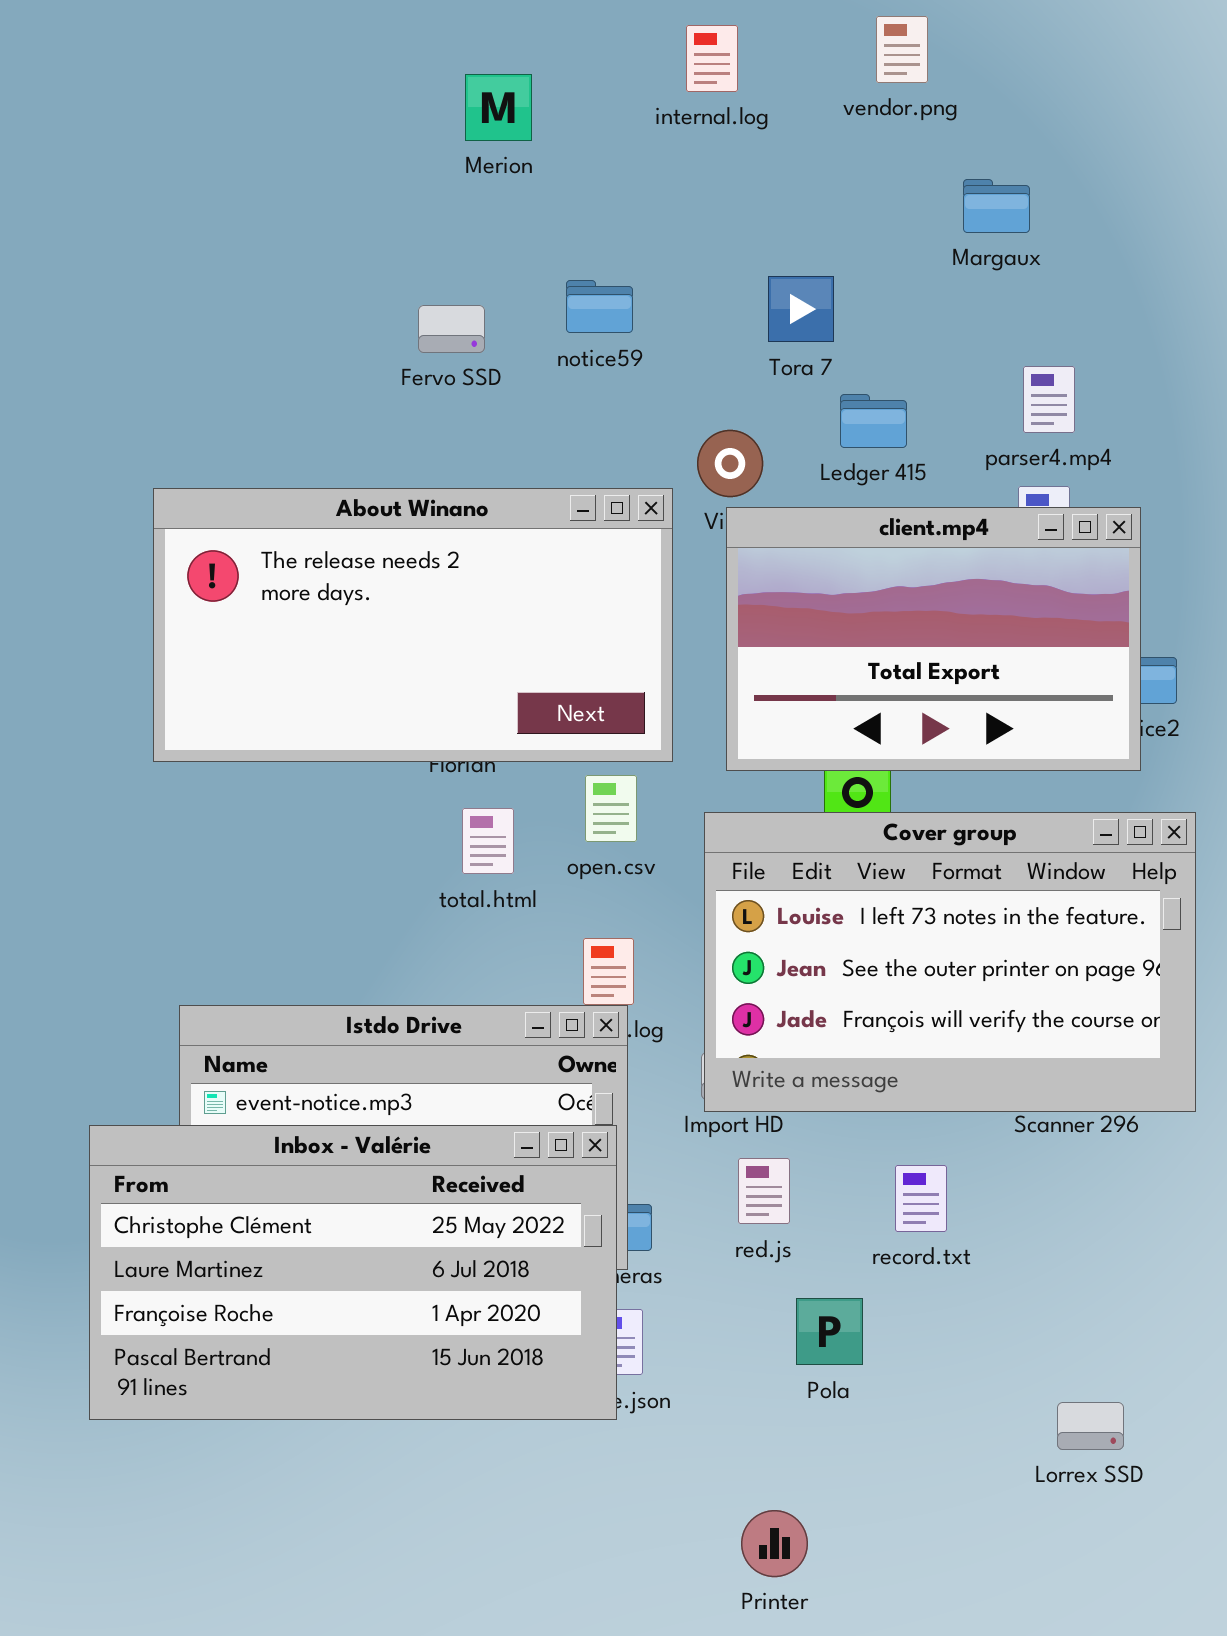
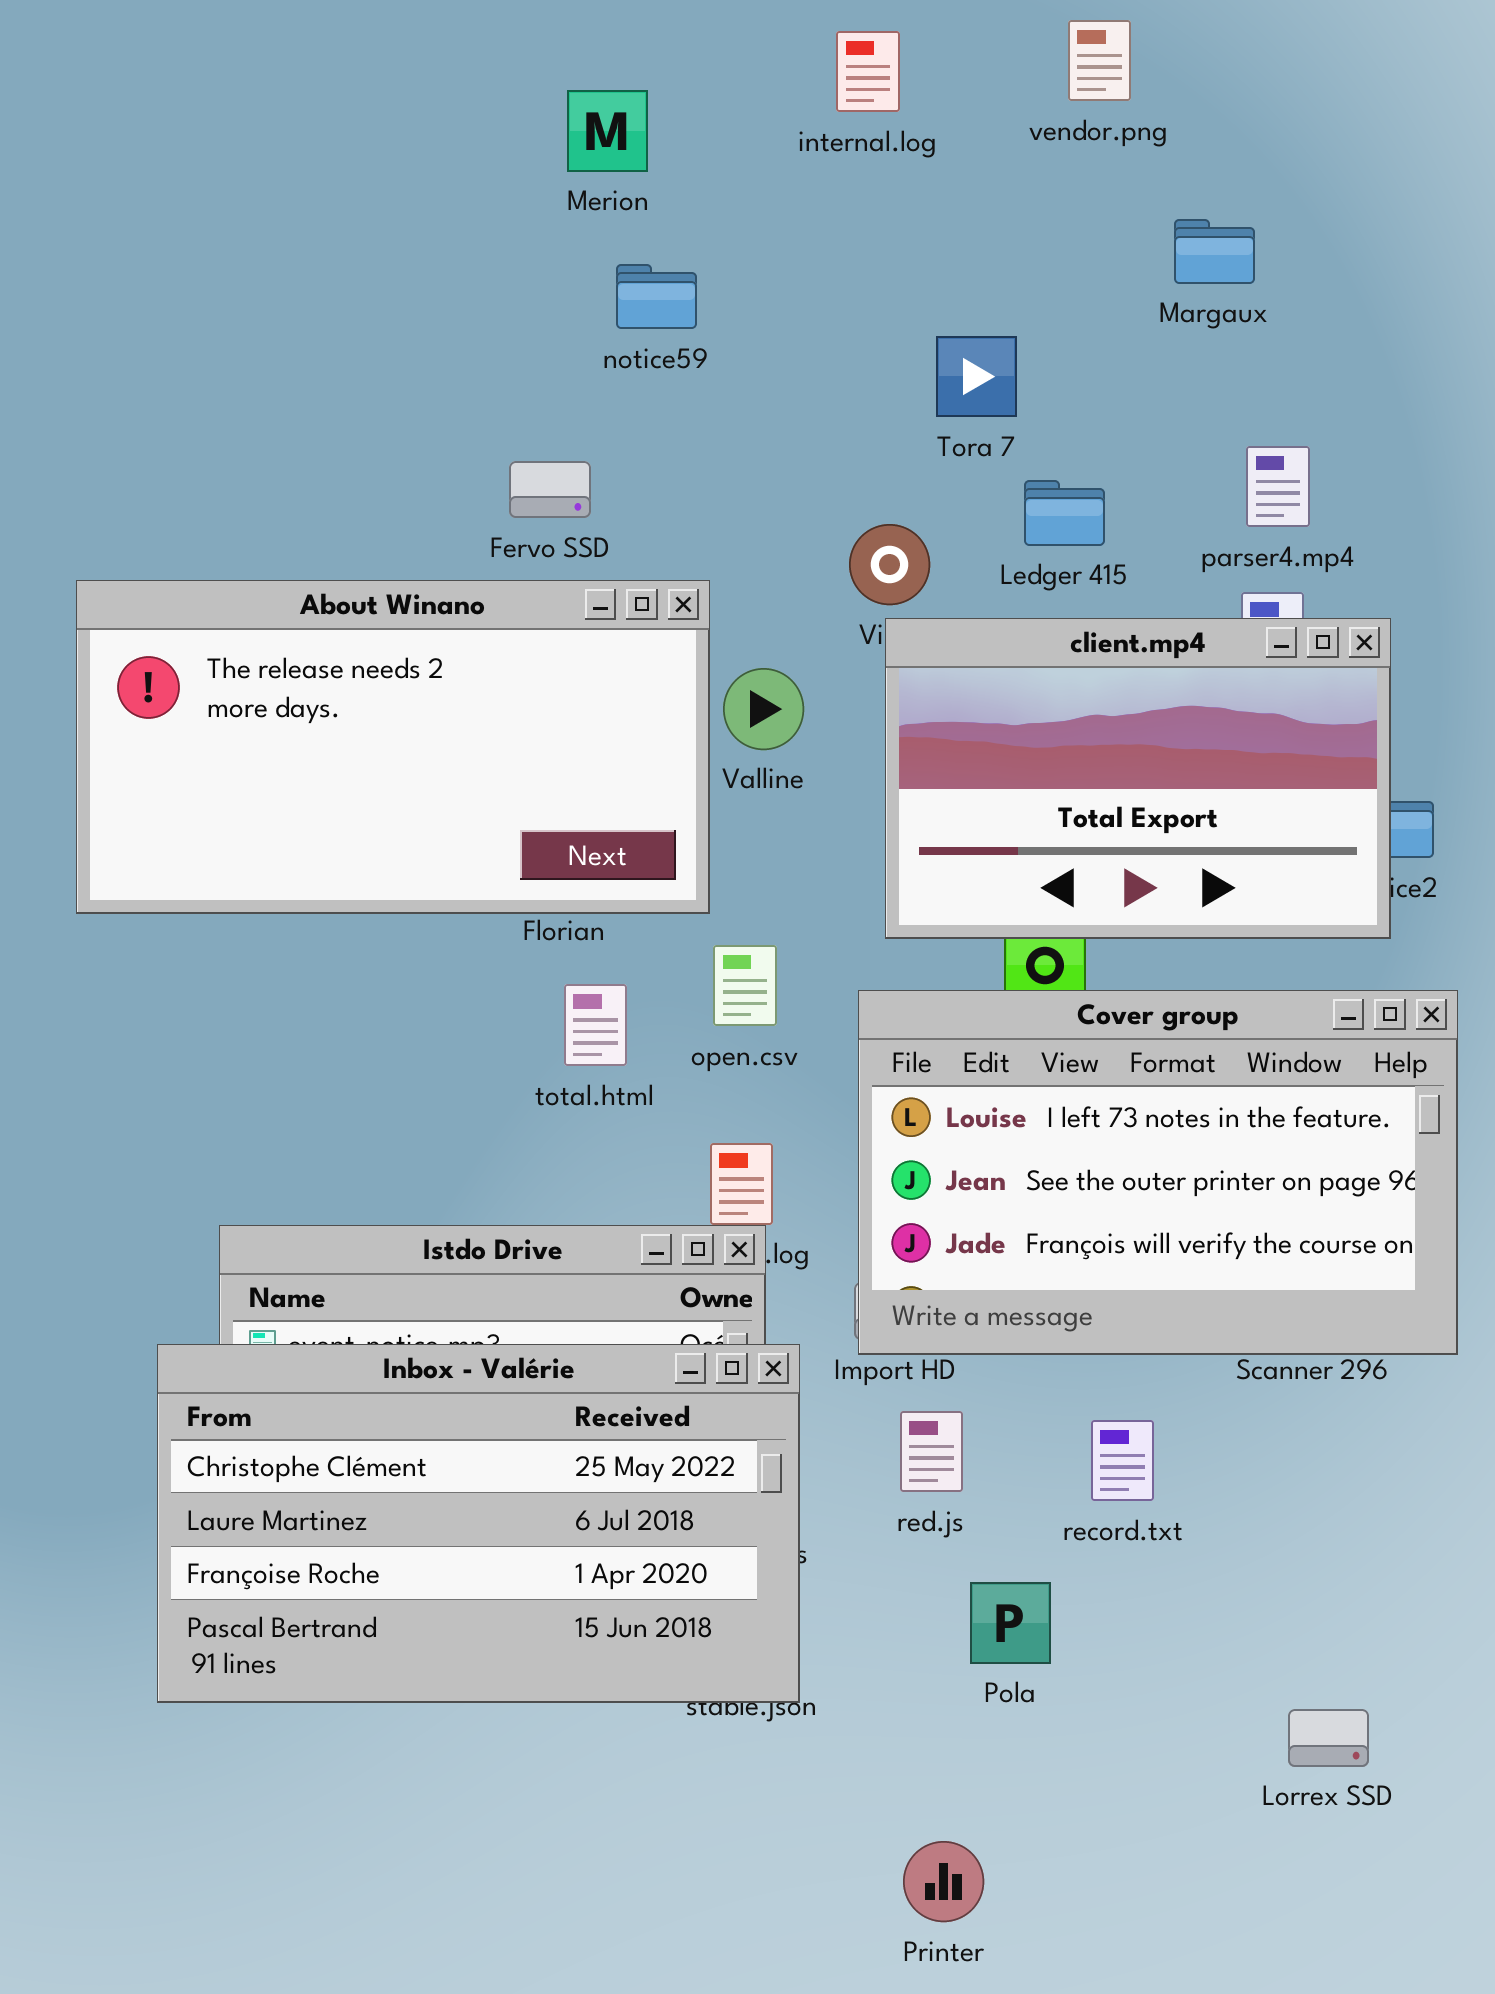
notice59: [566,280,633,333] -> [616,264,697,329], moved
Fervo SSD: [418,305,485,353] -> [509,461,591,518], moved
About Winano: [153,488,673,762] -> [76,580,710,914], moved
Inbox - Valérie: [89,1125,617,1420] -> [157,1344,800,1703], moved

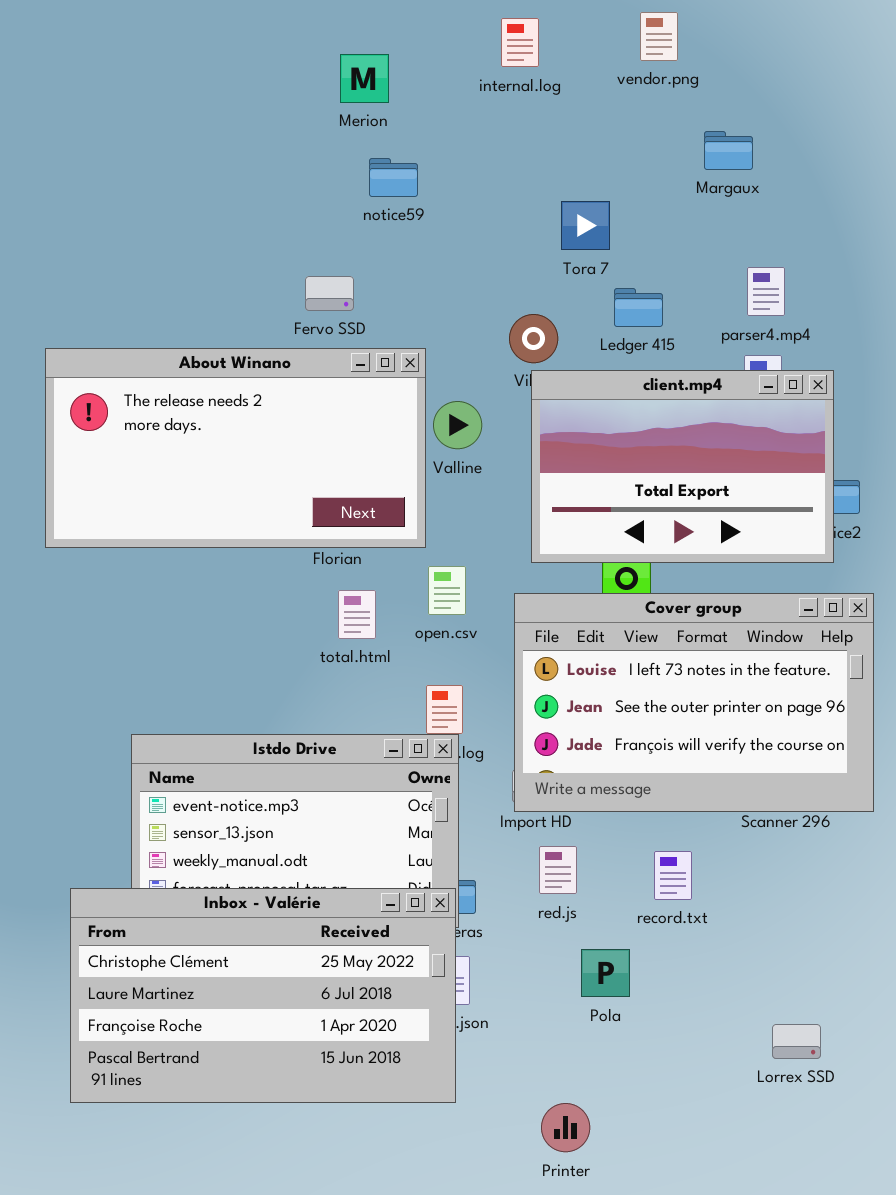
Inbox - Valérie: [157,1344,800,1703] -> [70,888,456,1103], moved

